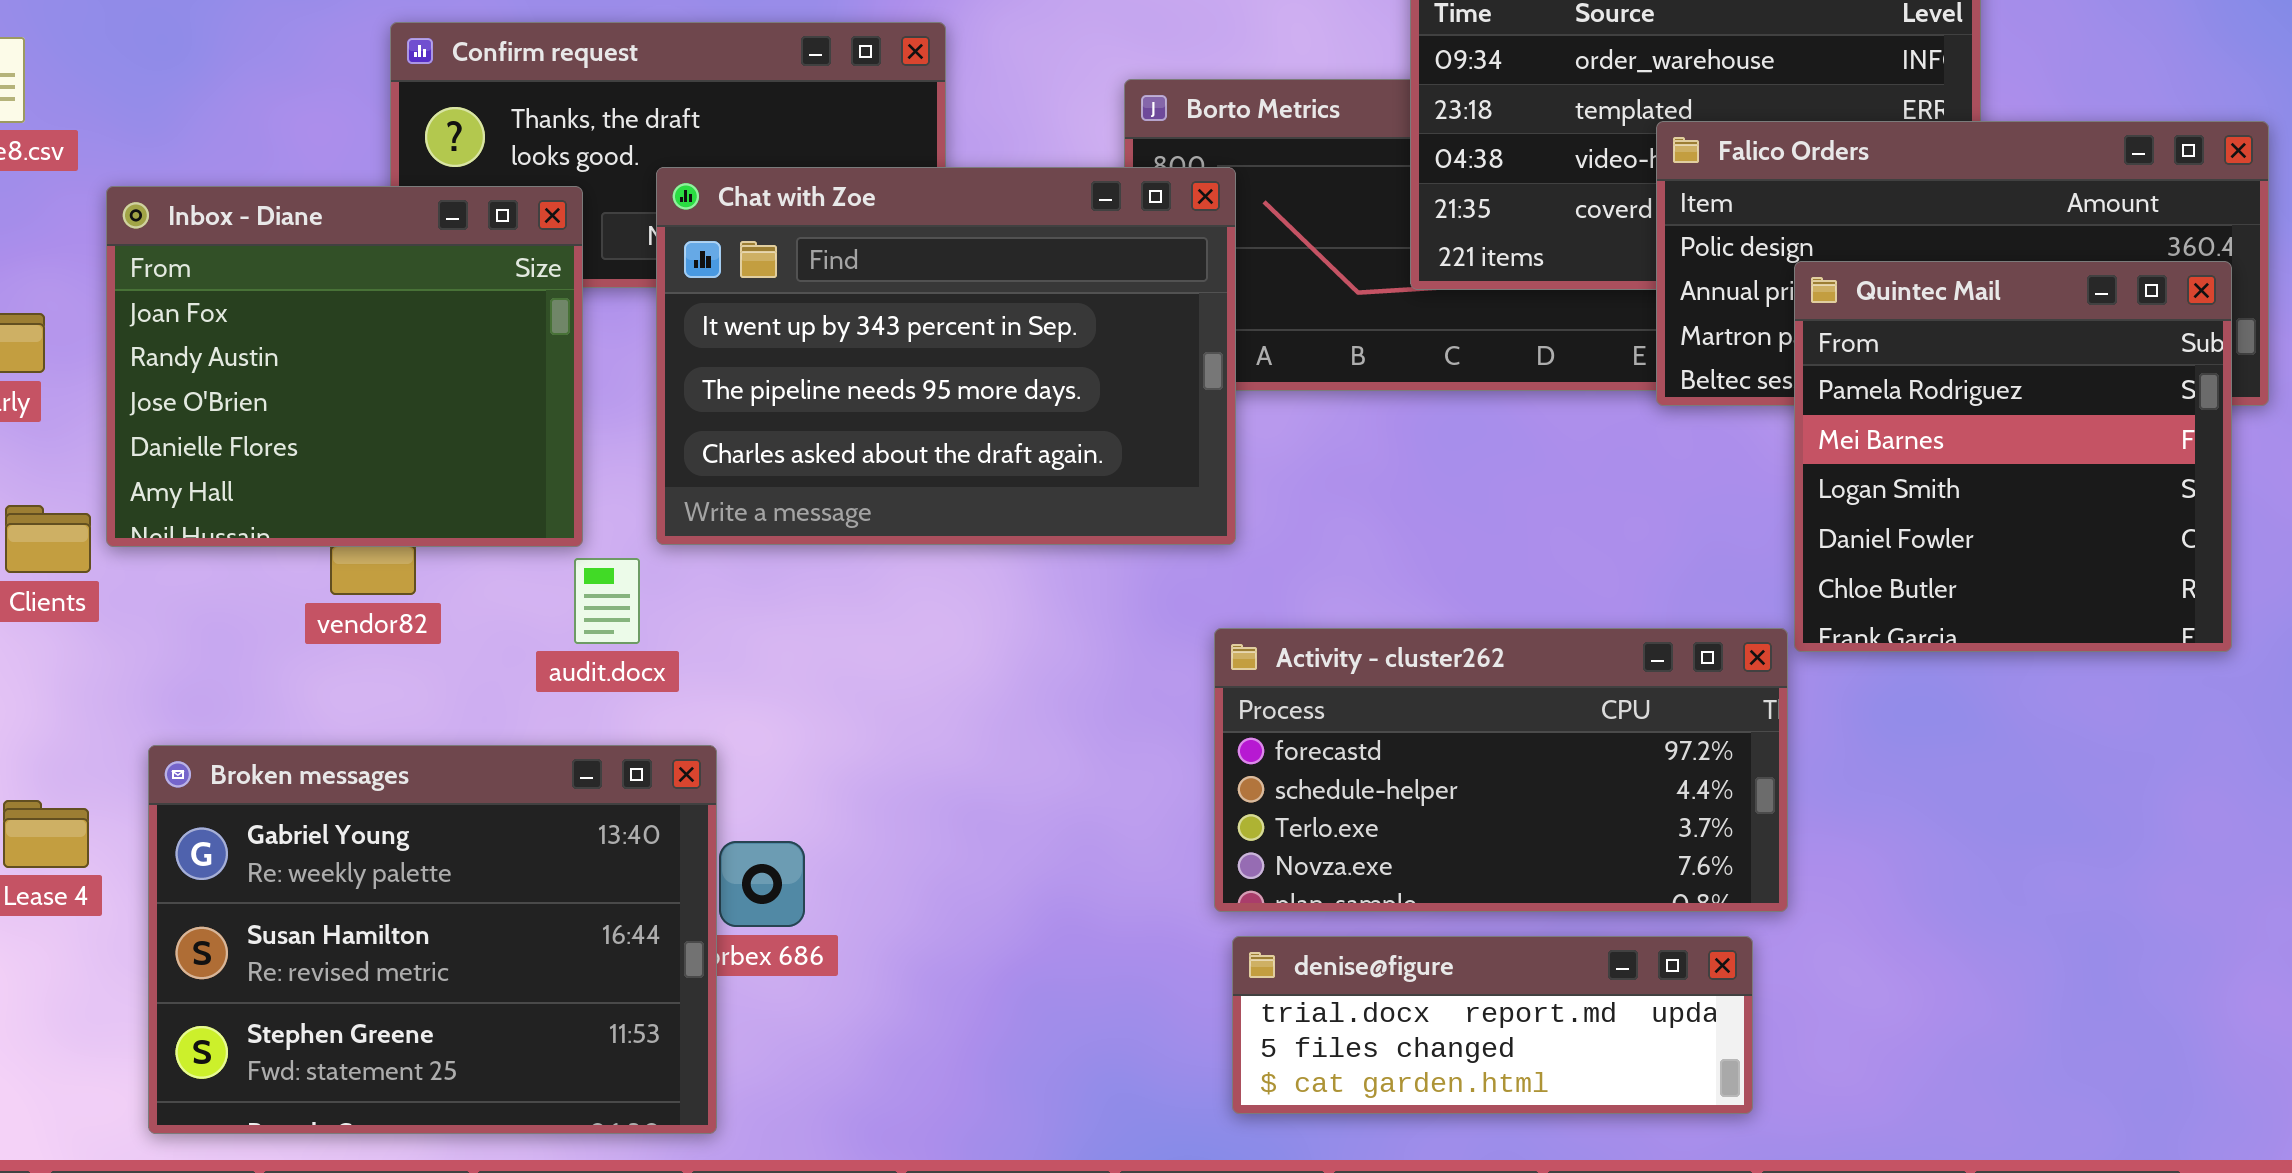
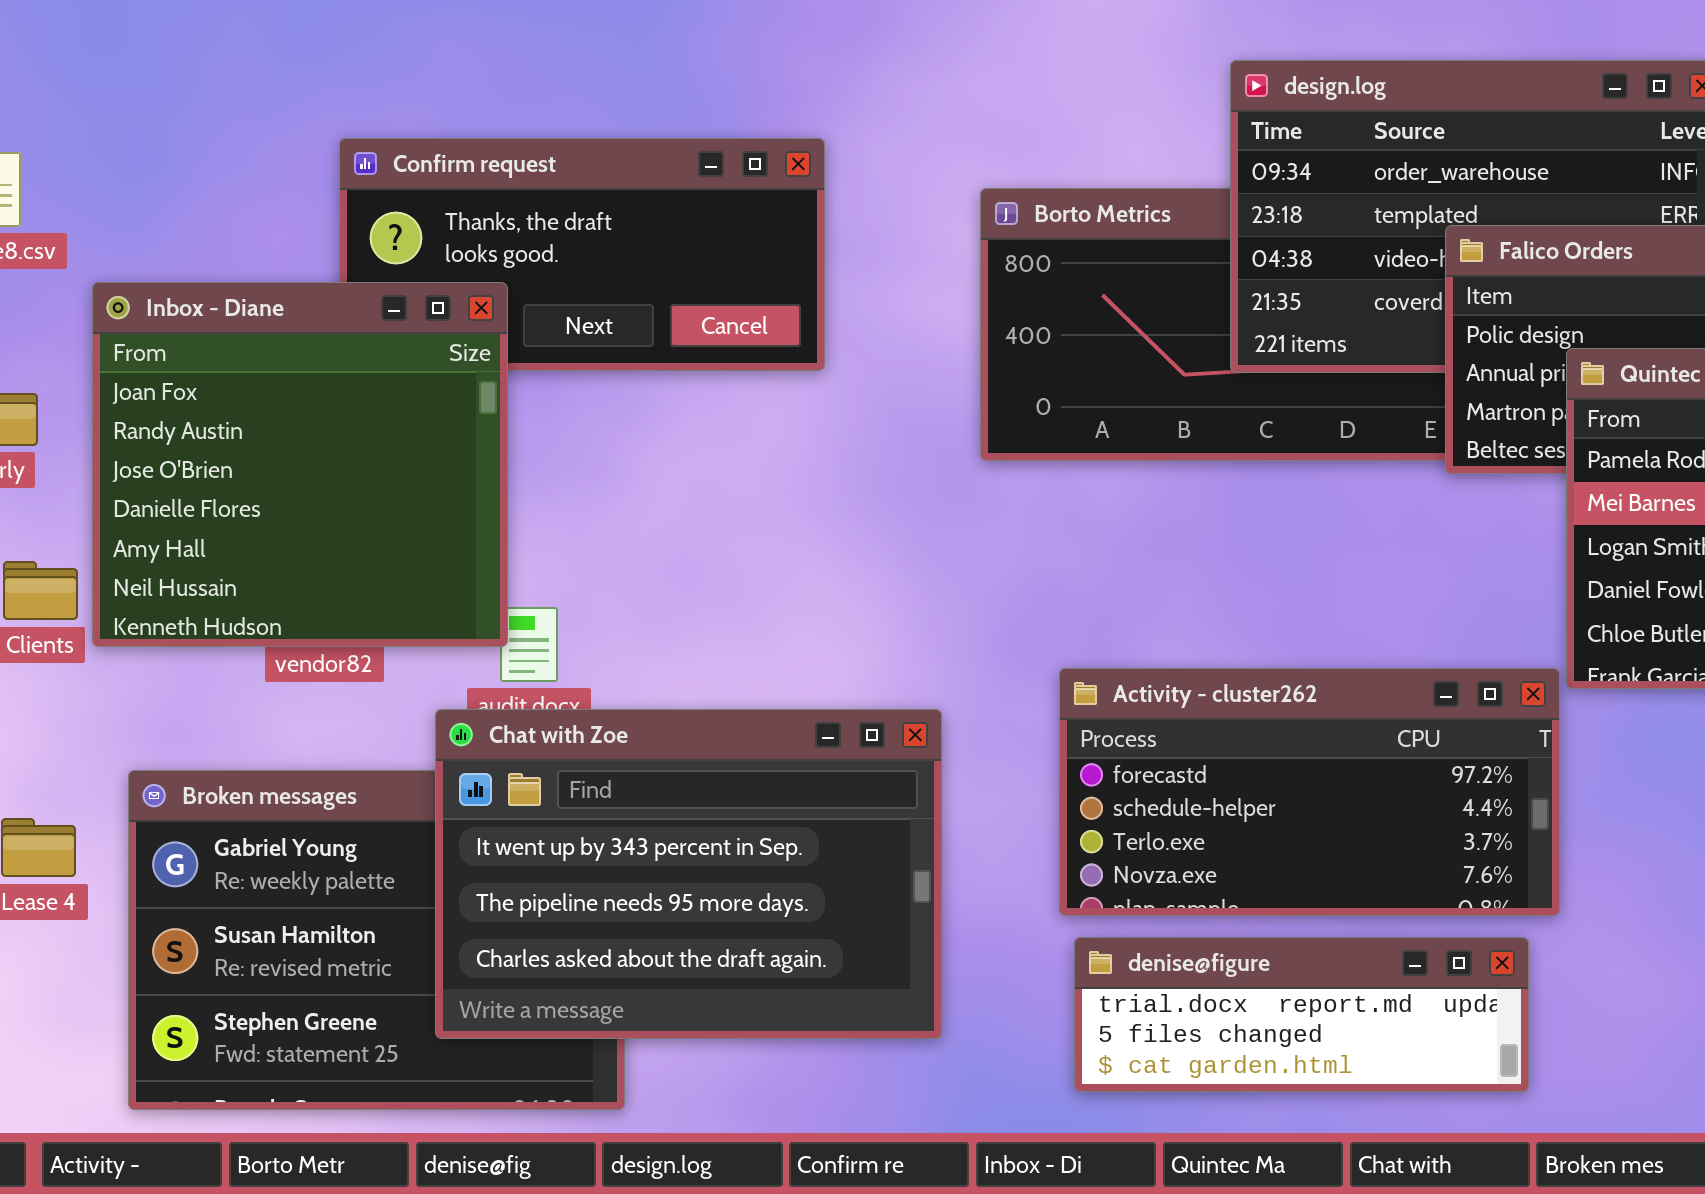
Chat with Zoe: [656,167,1236,545] -> [435,709,942,1039], moved
Inbox - Diane: [106,186,583,547] -> [92,282,508,647], resized

